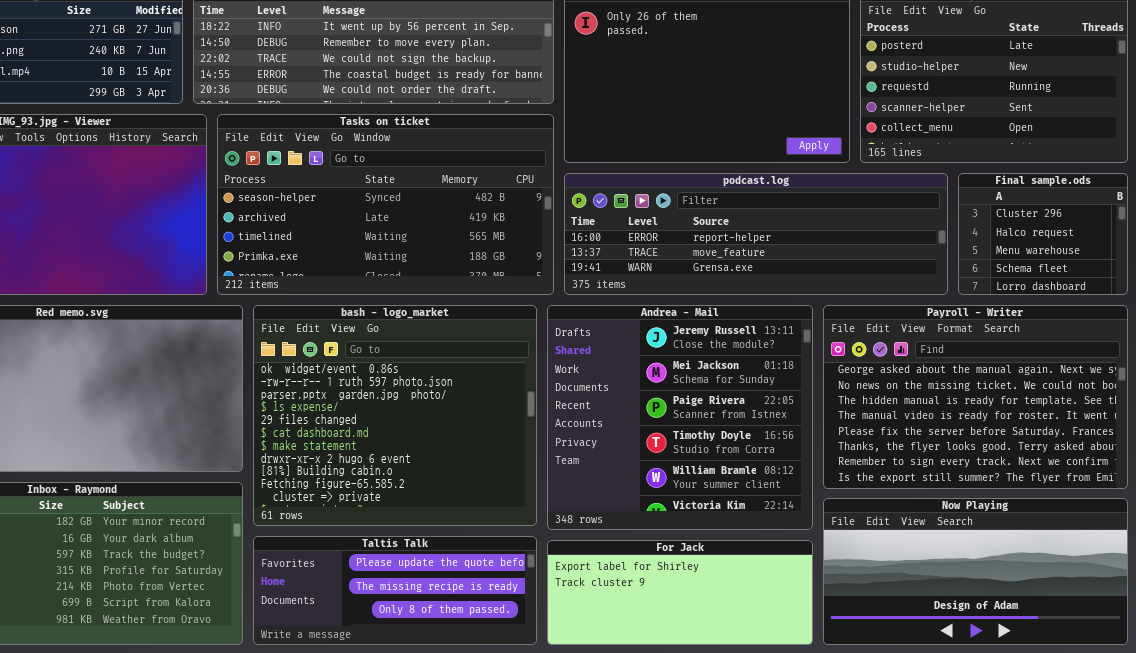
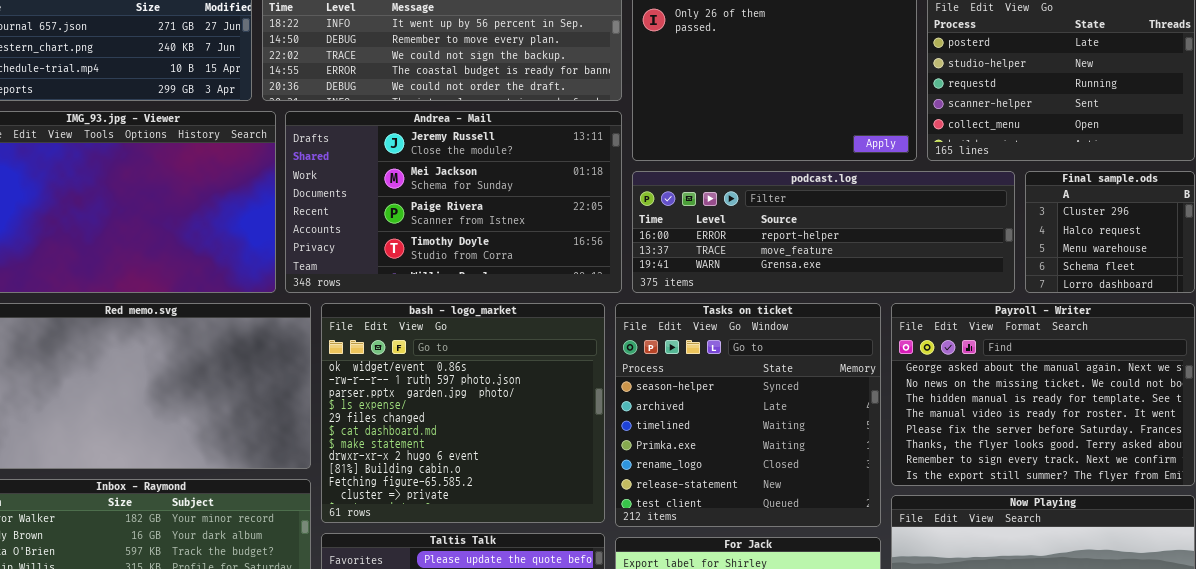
Tasks on ticket: [217,114,554,295] -> [615,303,881,527], moved, resized
Andrea - Mail: [547,305,813,530] -> [285,111,622,293], moved, resized

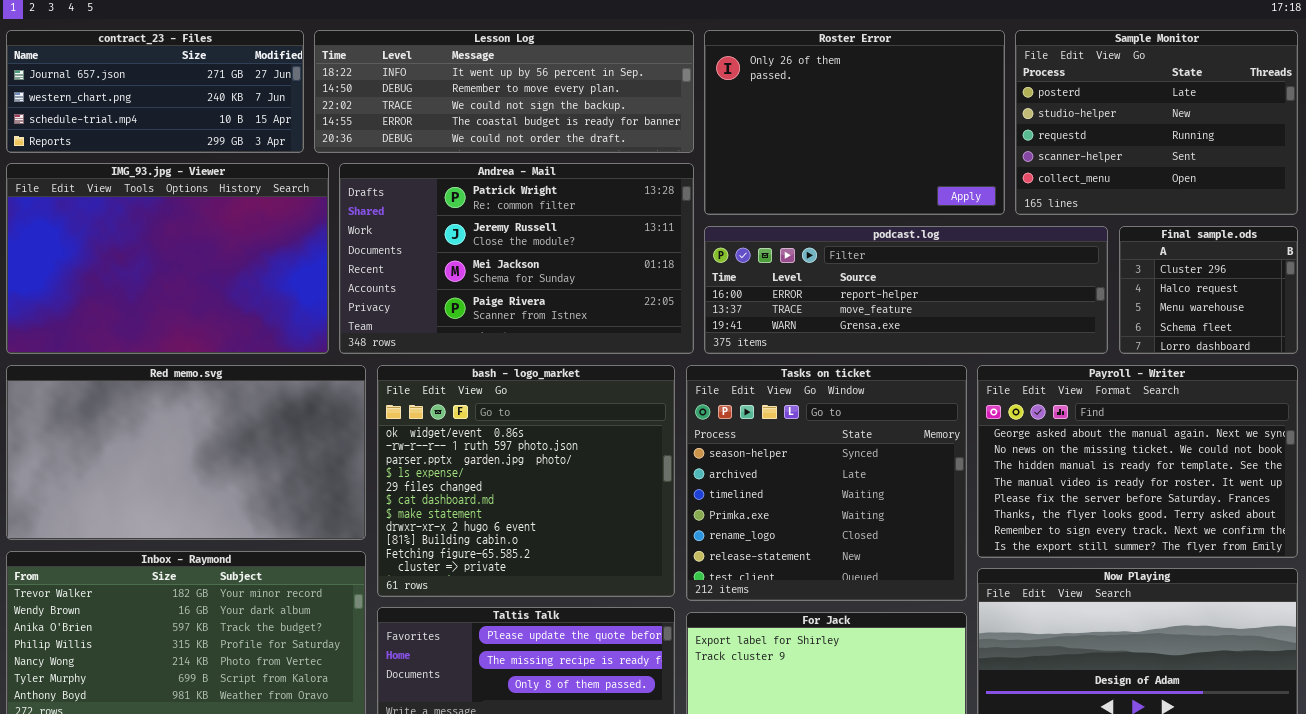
Andrea - Mail: [285,111,622,293] -> [339,163,694,354], scrolled up 1 row

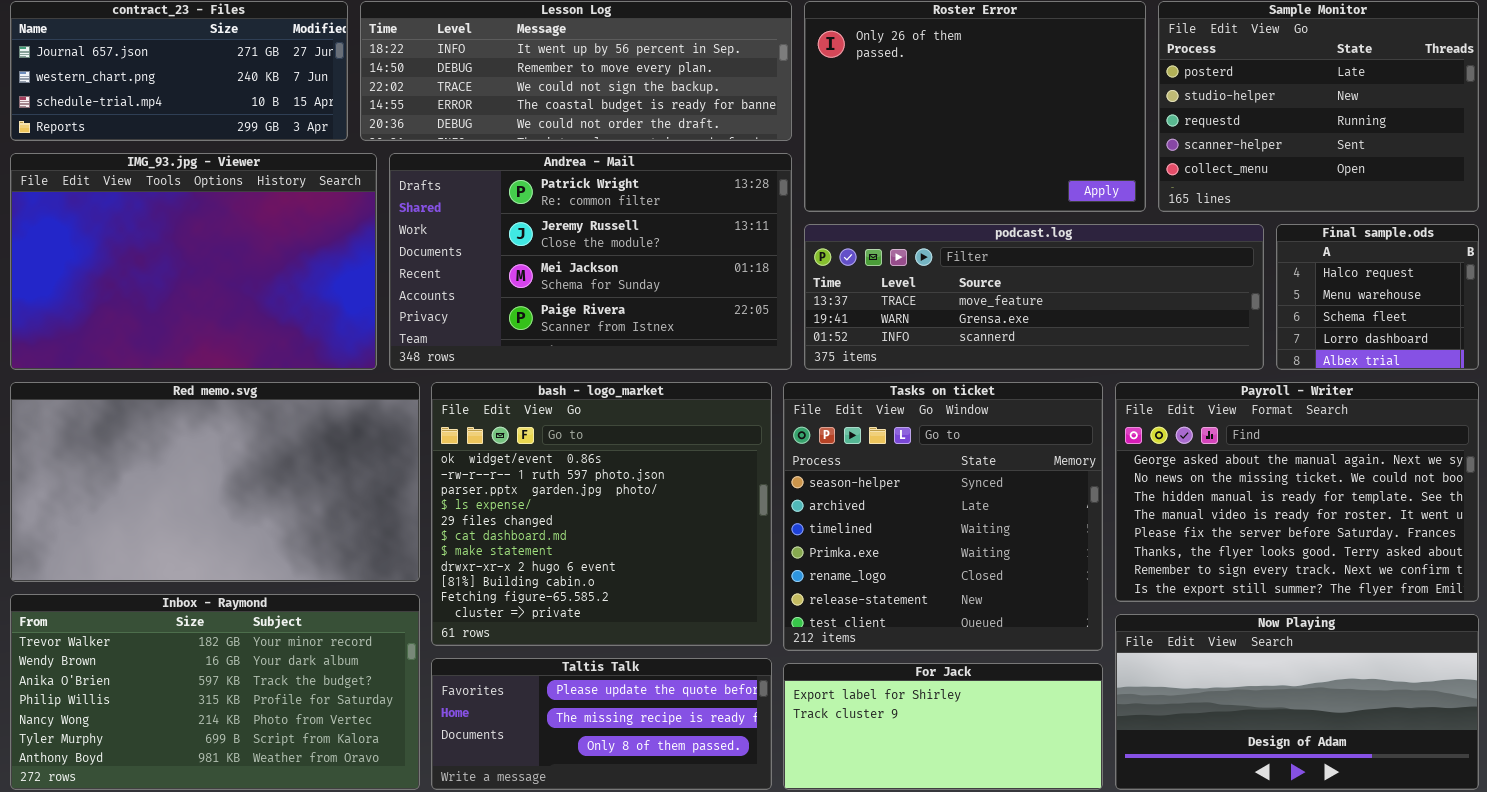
podcast.log: [704,226,1108,354] -> [804,224,1264,370], scrolled down 1 row
Final sample.ods: [1119,226,1298,354] -> [1276,224,1479,370], scrolled down 1 row

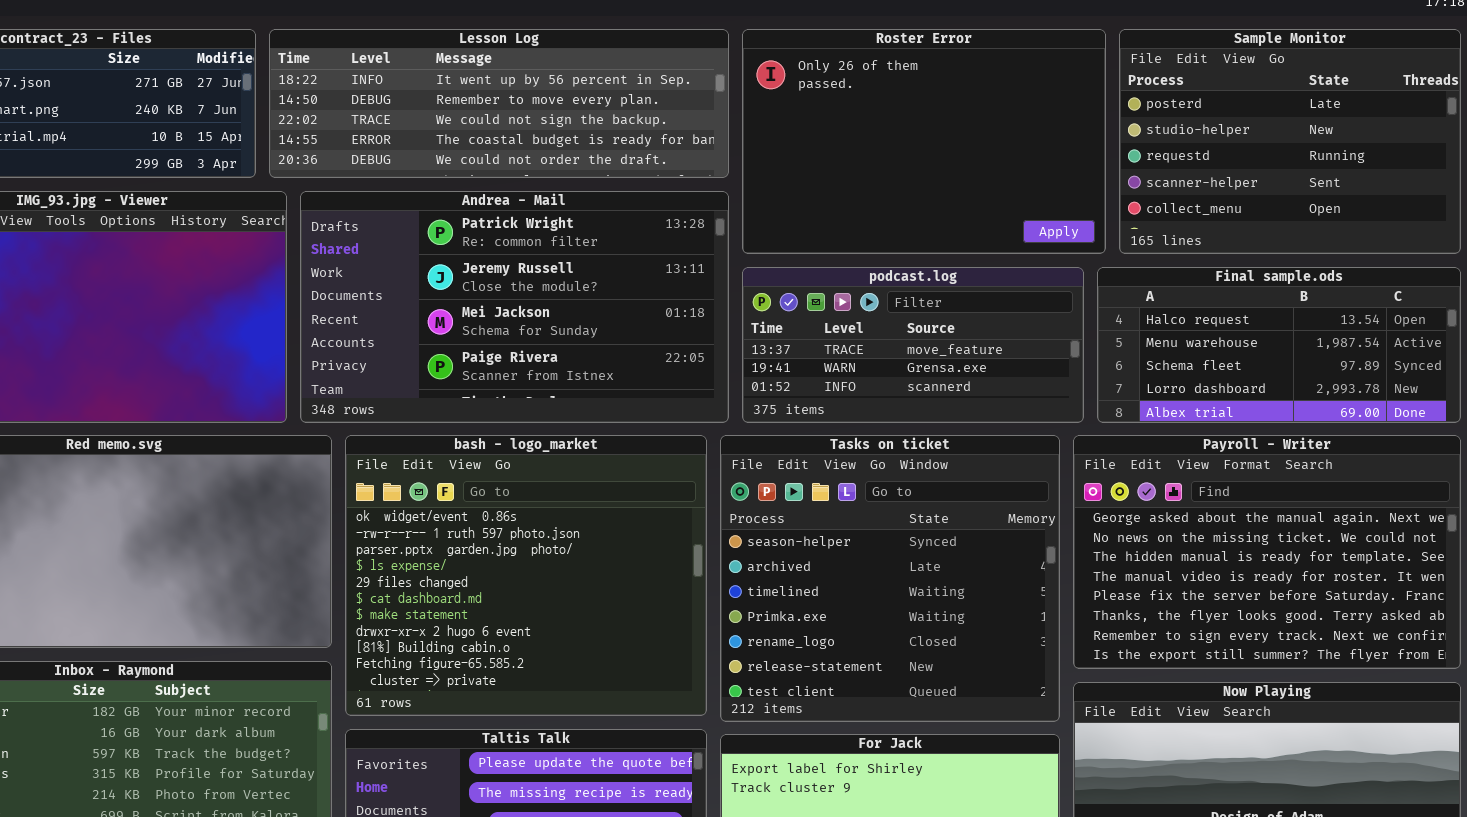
podcast.log: [804,224,1264,370] -> [742,267,1084,423], resized
Final sample.ods: [1276,224,1479,370] -> [1097,267,1461,423], resized

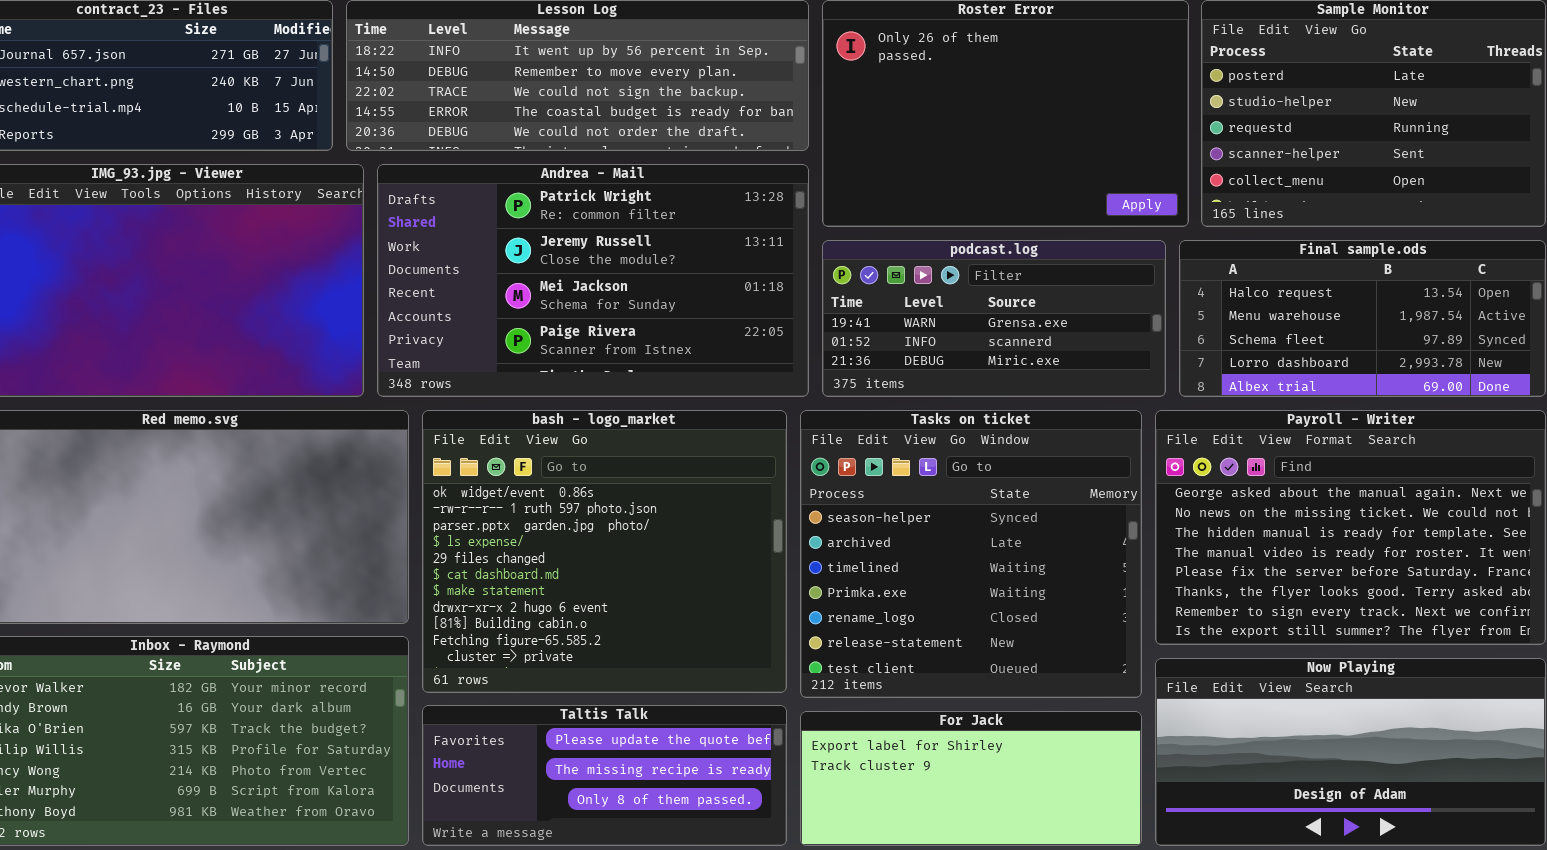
podcast.log: [742,267,1084,423] -> [822,240,1166,397], scrolled down 1 row

